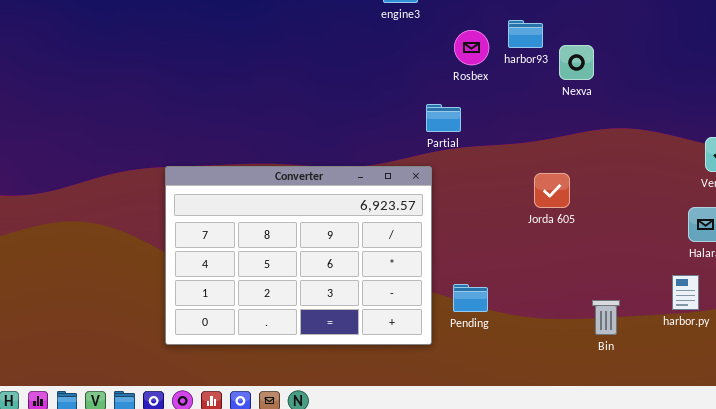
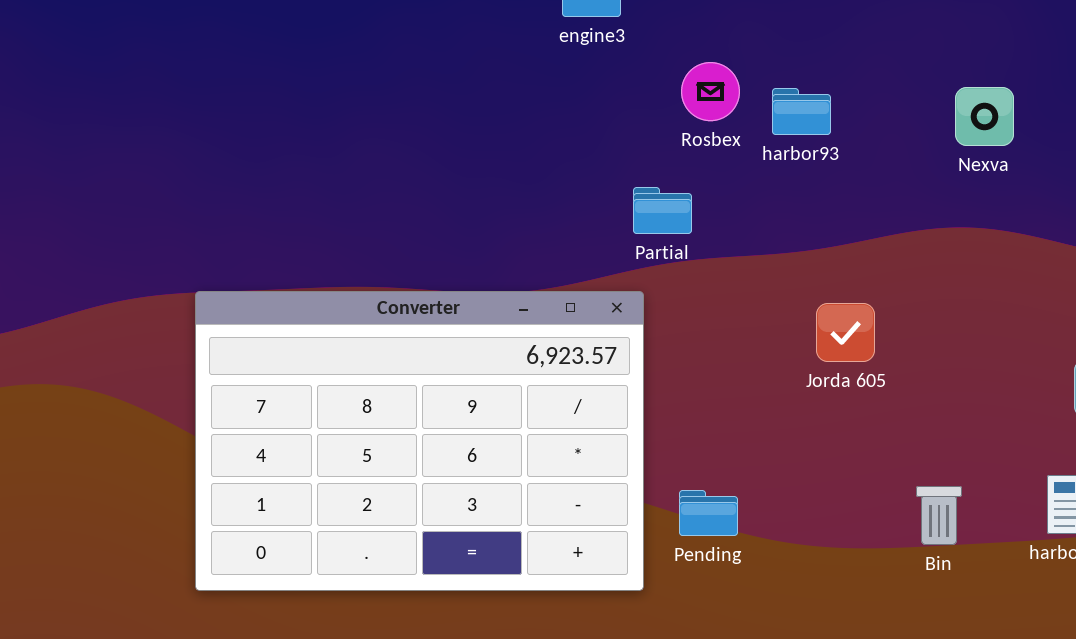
harbor93: [508,20,543,48] -> [772,88,831,135], moved
Nexva: [559,45,594,80] -> [955,87,1014,146], moved
Bin: [592,300,620,335] -> [916,486,962,545], moved

